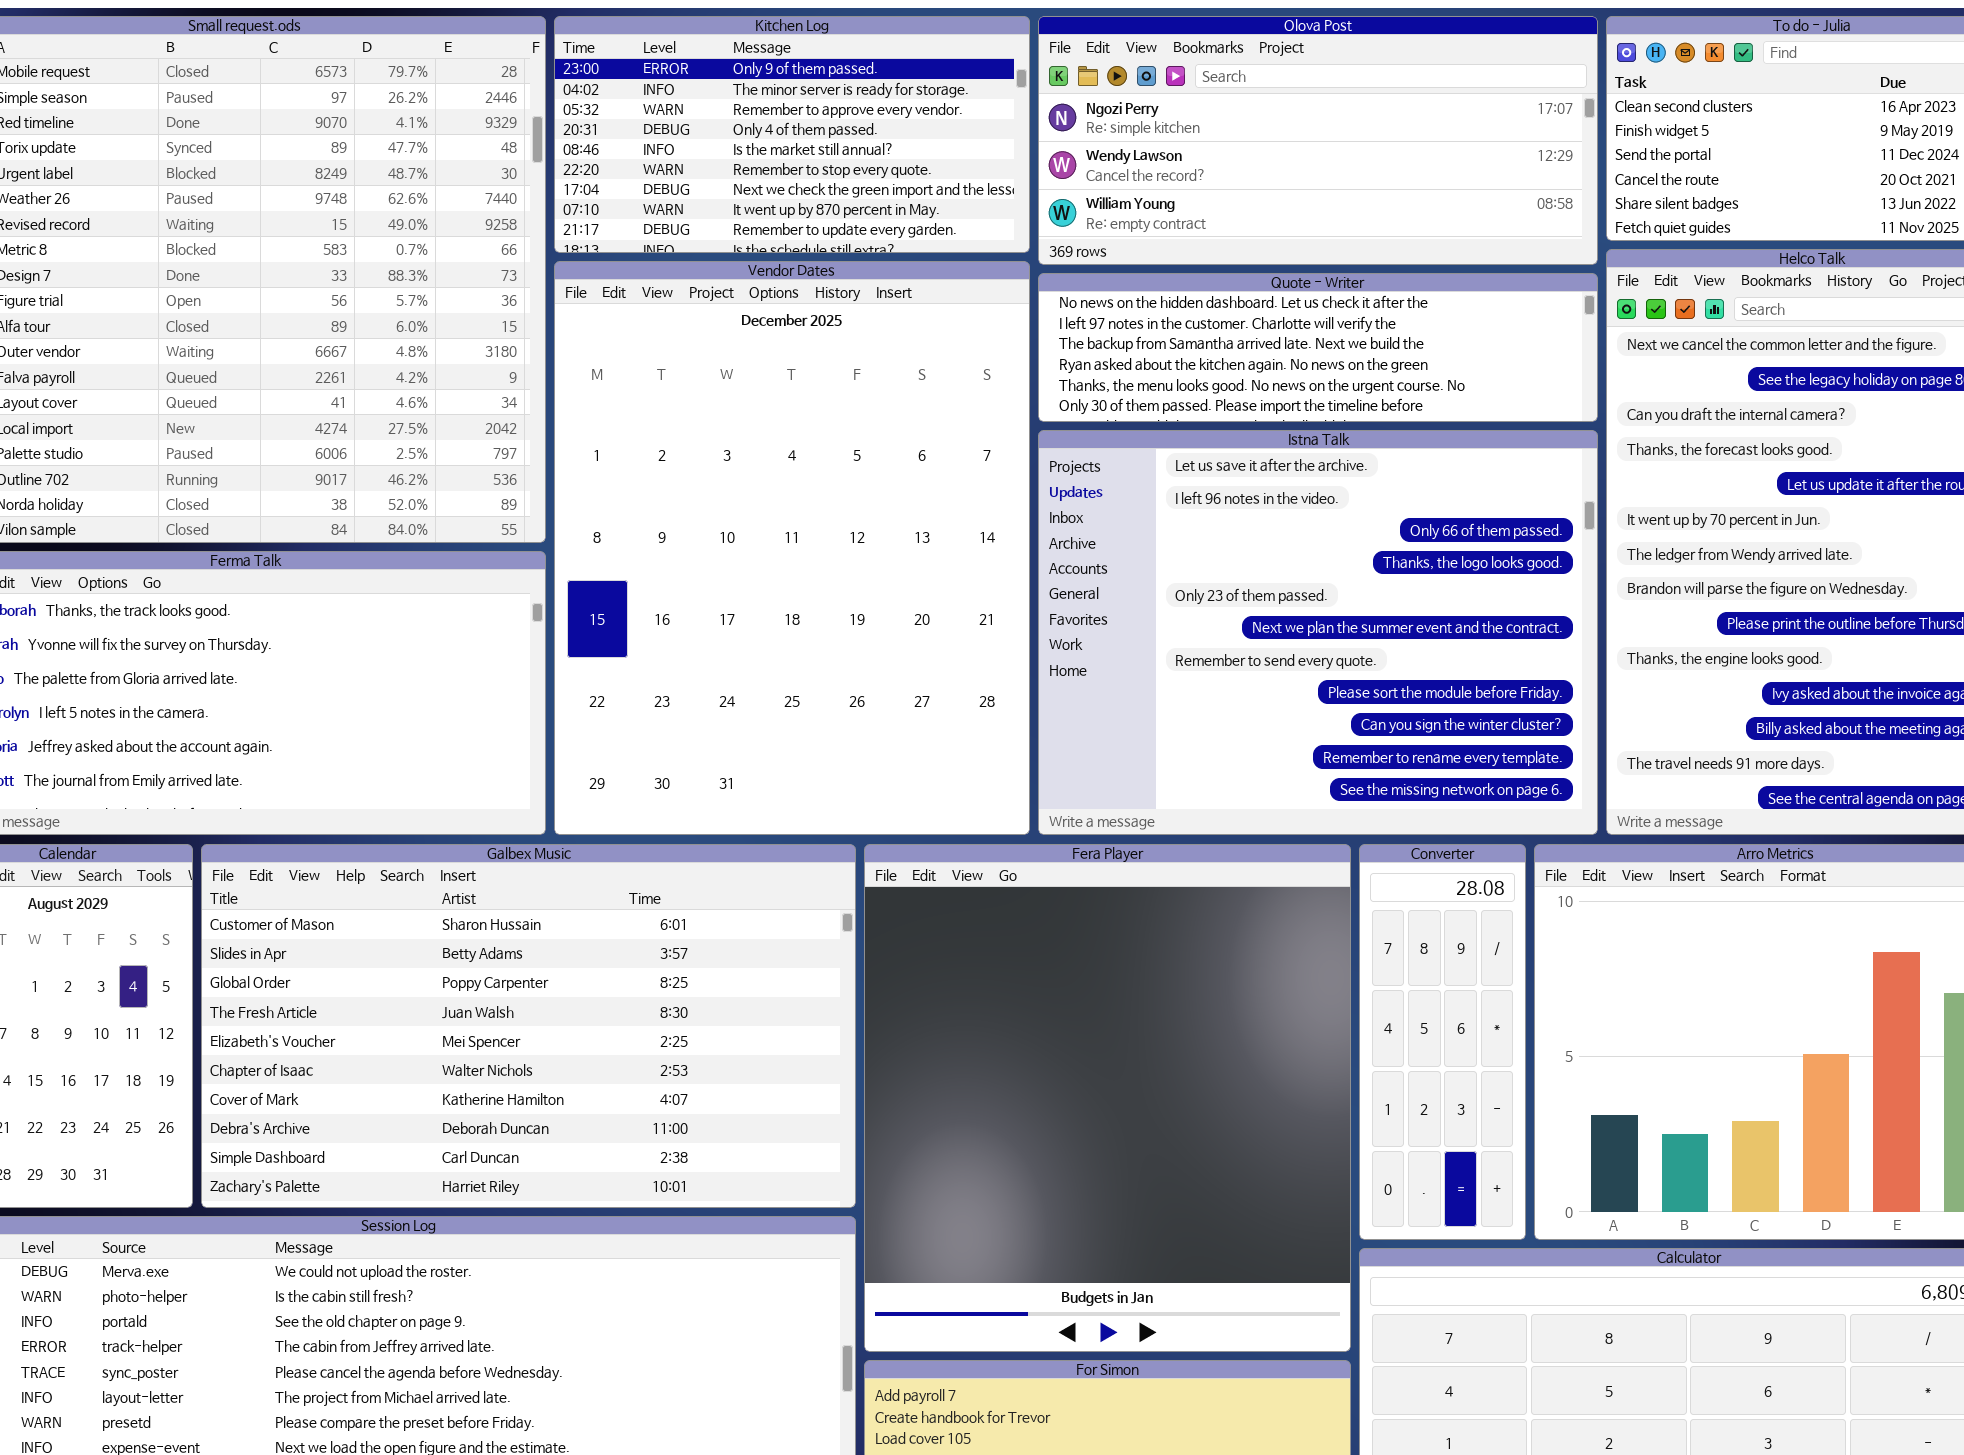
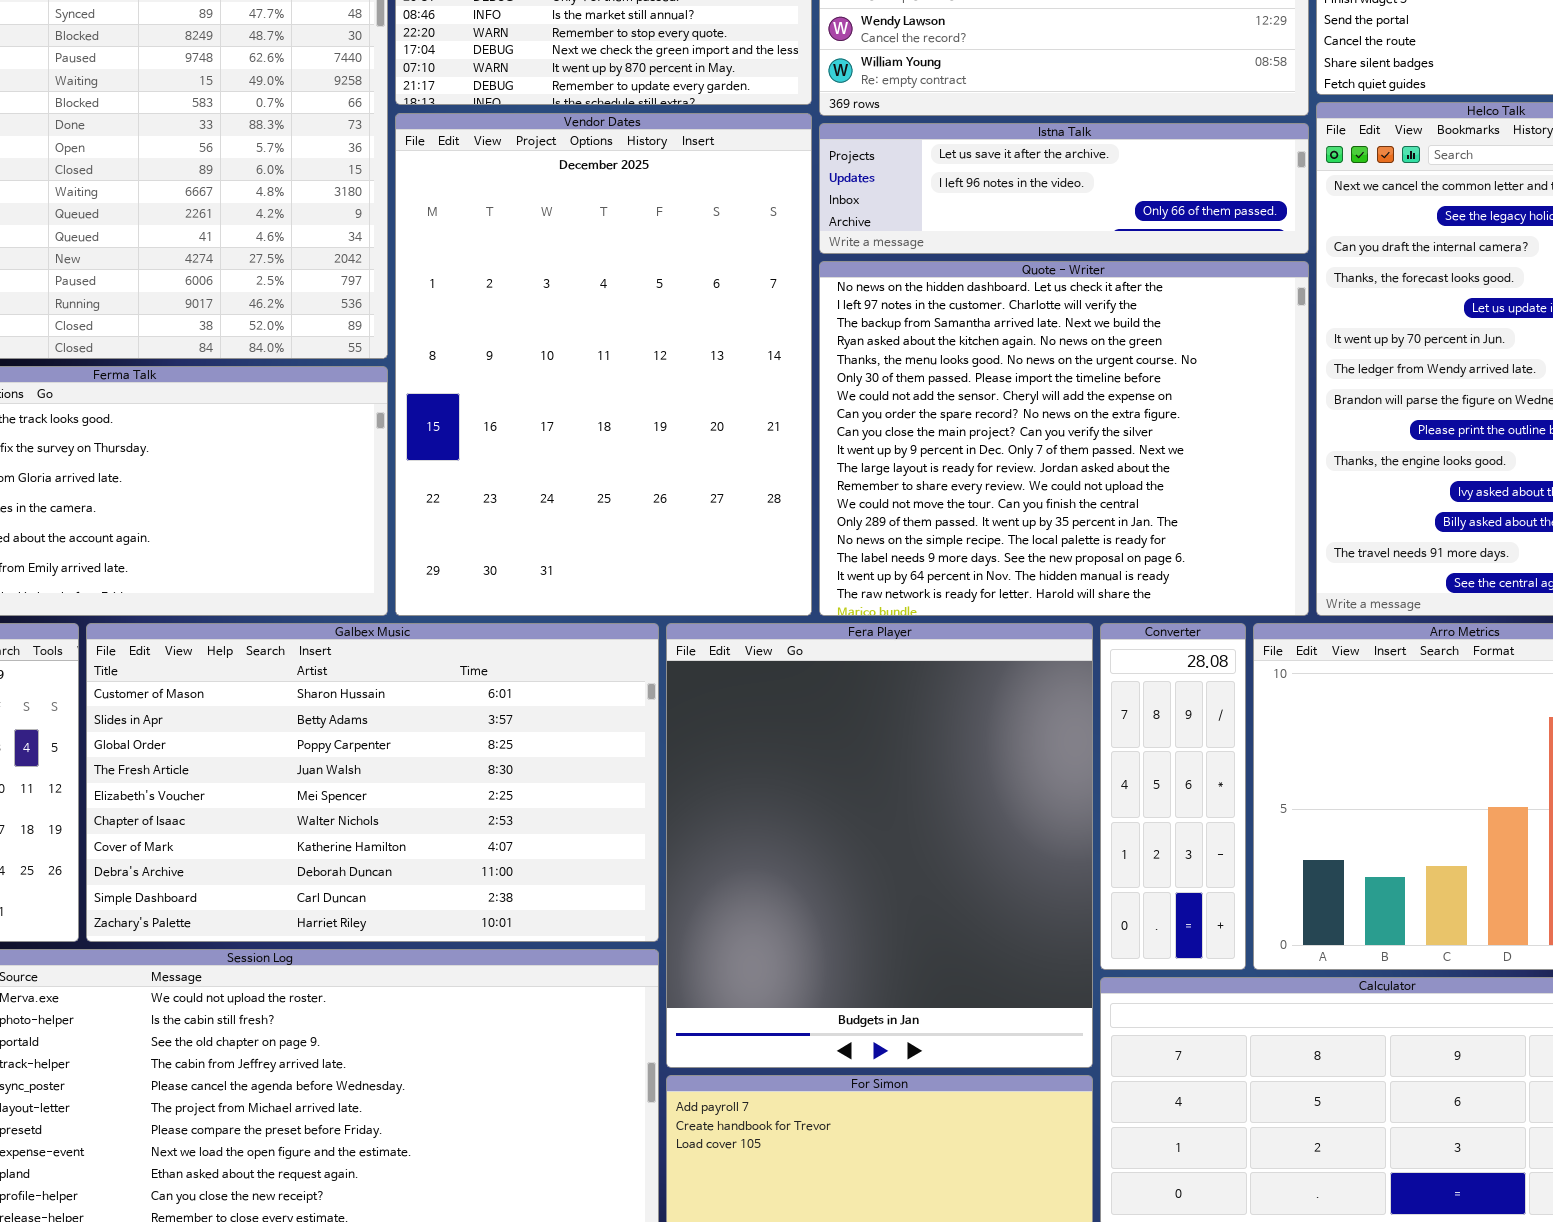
Quote - Writer: [1038,273,1598,422] -> [819,261,1309,616], moved, resized
Istna Talk: [1038,430,1598,835] -> [819,123,1309,254], moved, resized

